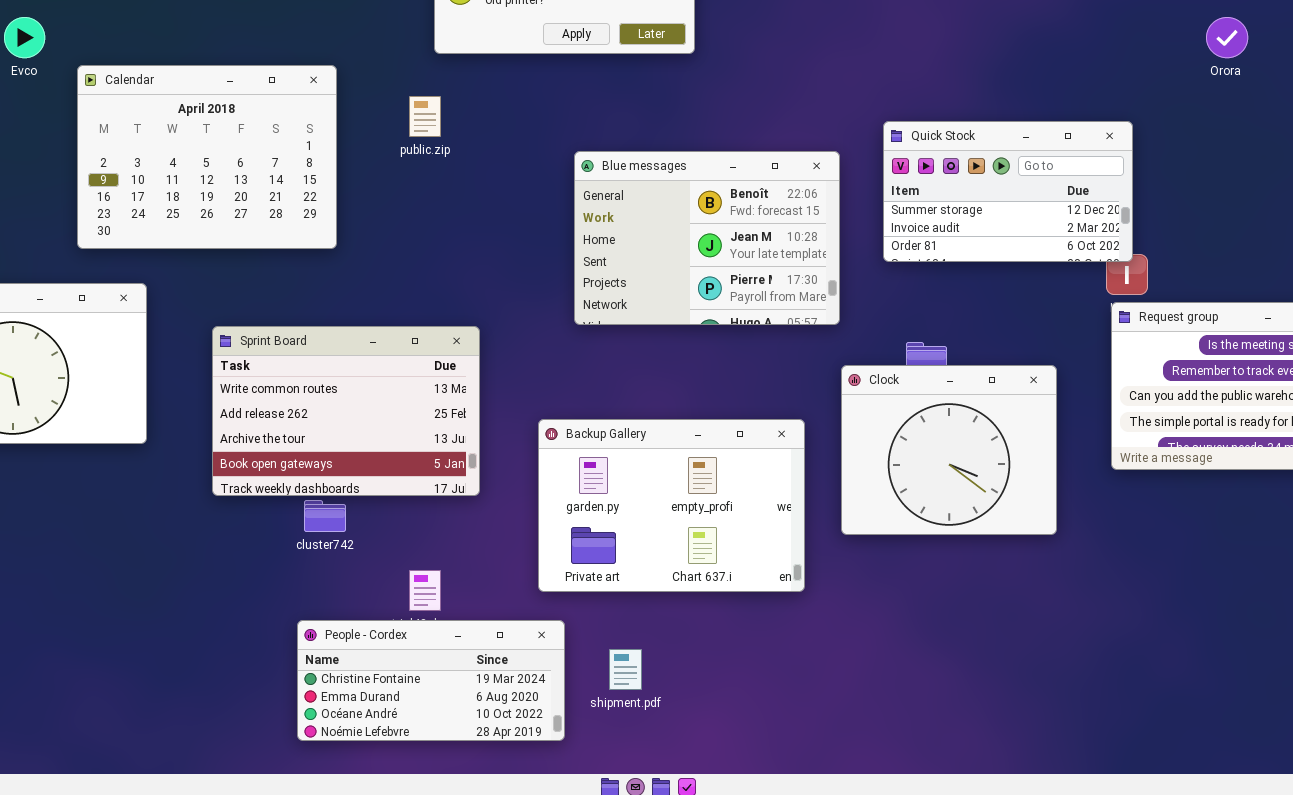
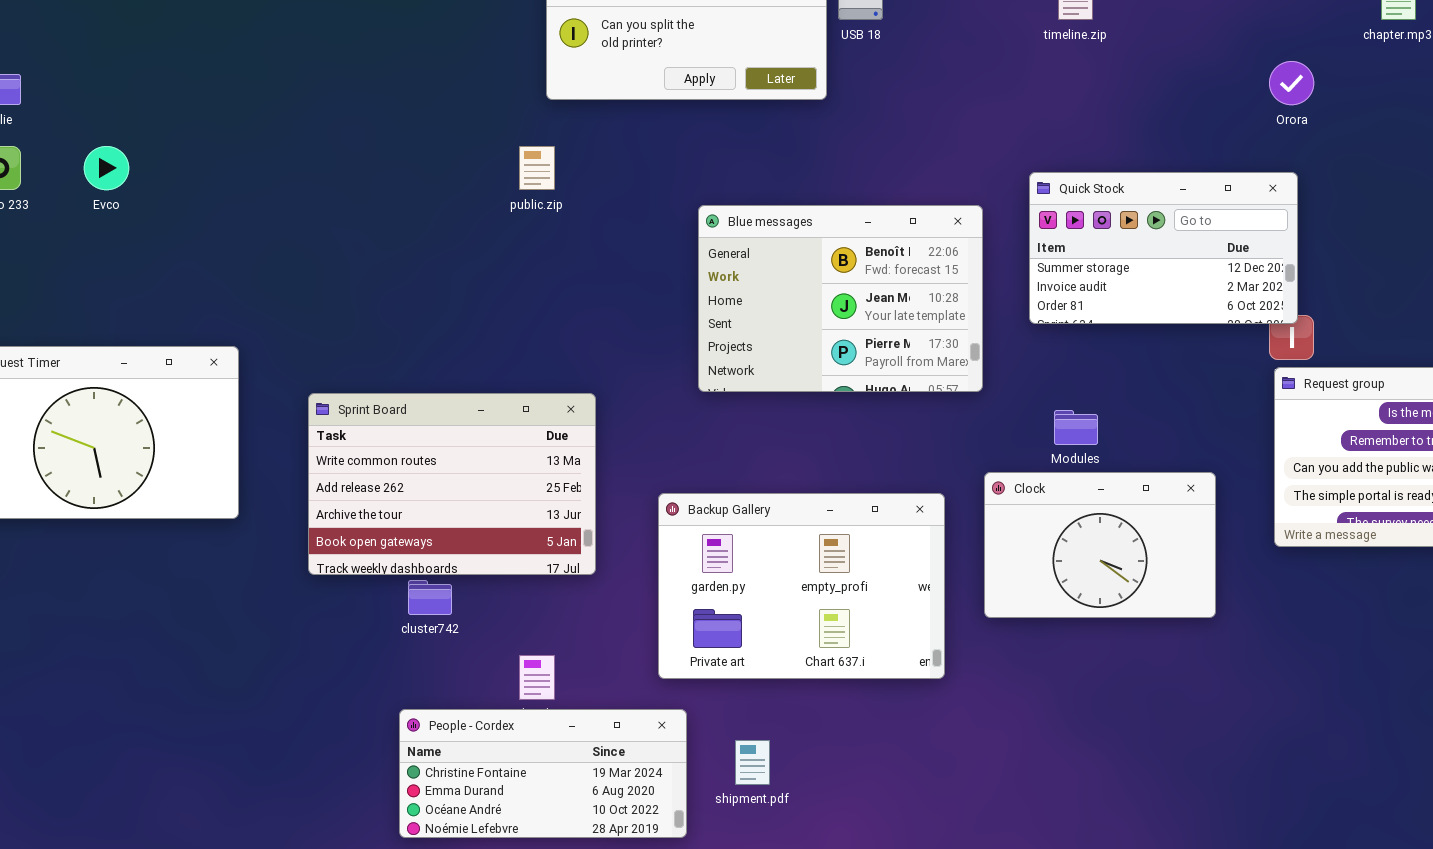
Evco: [4,17,45,58] -> [84,146,129,190], moved
Orora: [1206,17,1248,58] -> [1269,61,1314,105], moved
Calendar: [77,65,337,249] -> none, closed
Clock: [841,365,1057,535] -> [984,472,1216,618], resized

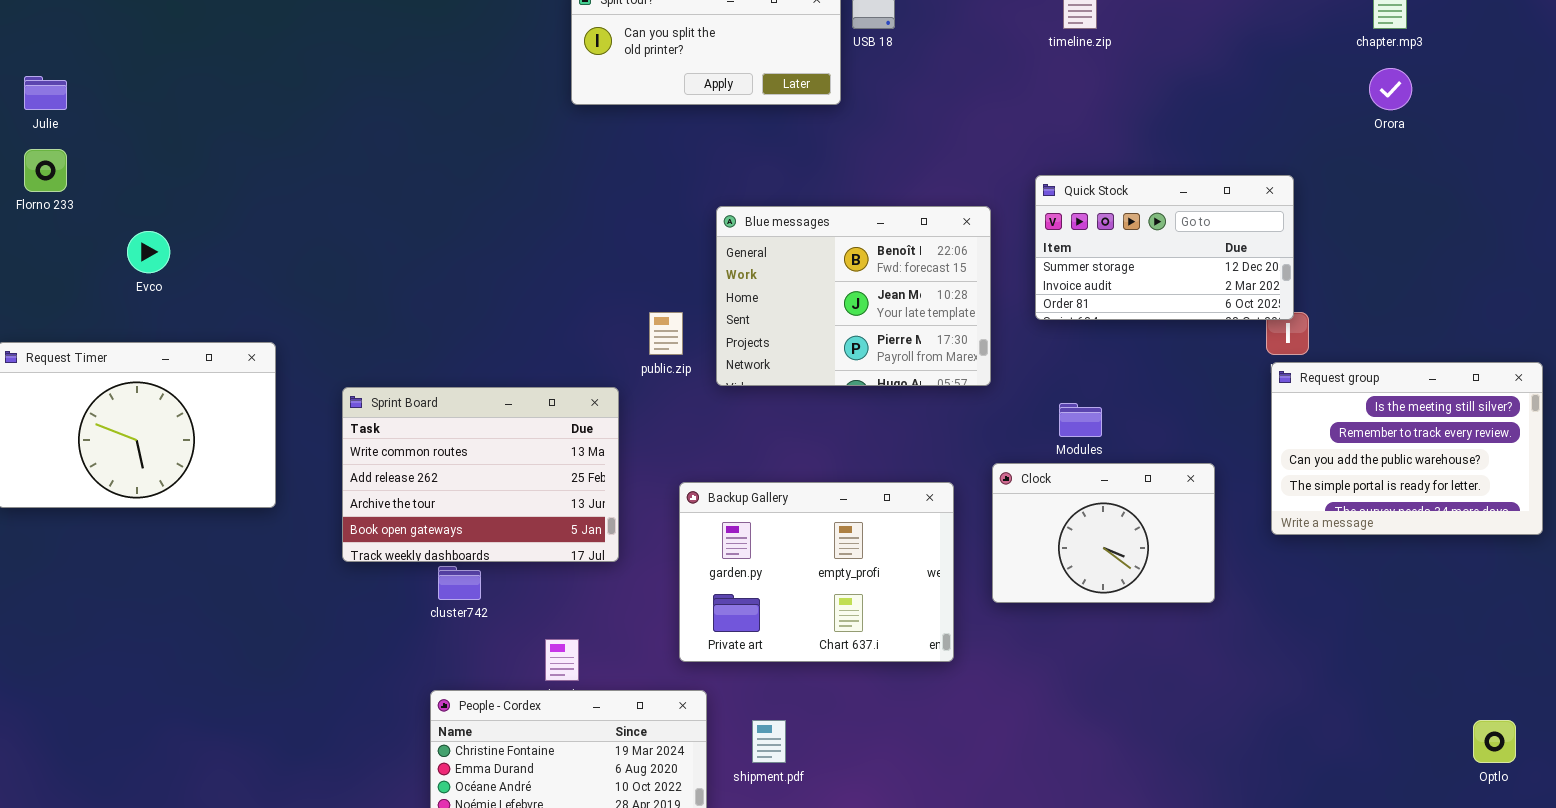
Orora: [1269,61,1314,105] -> [1369,68,1412,110], moved
Evco: [84,146,129,190] -> [127,231,170,273], moved
public.zip: [519,146,555,190] -> [649,312,683,355], moved

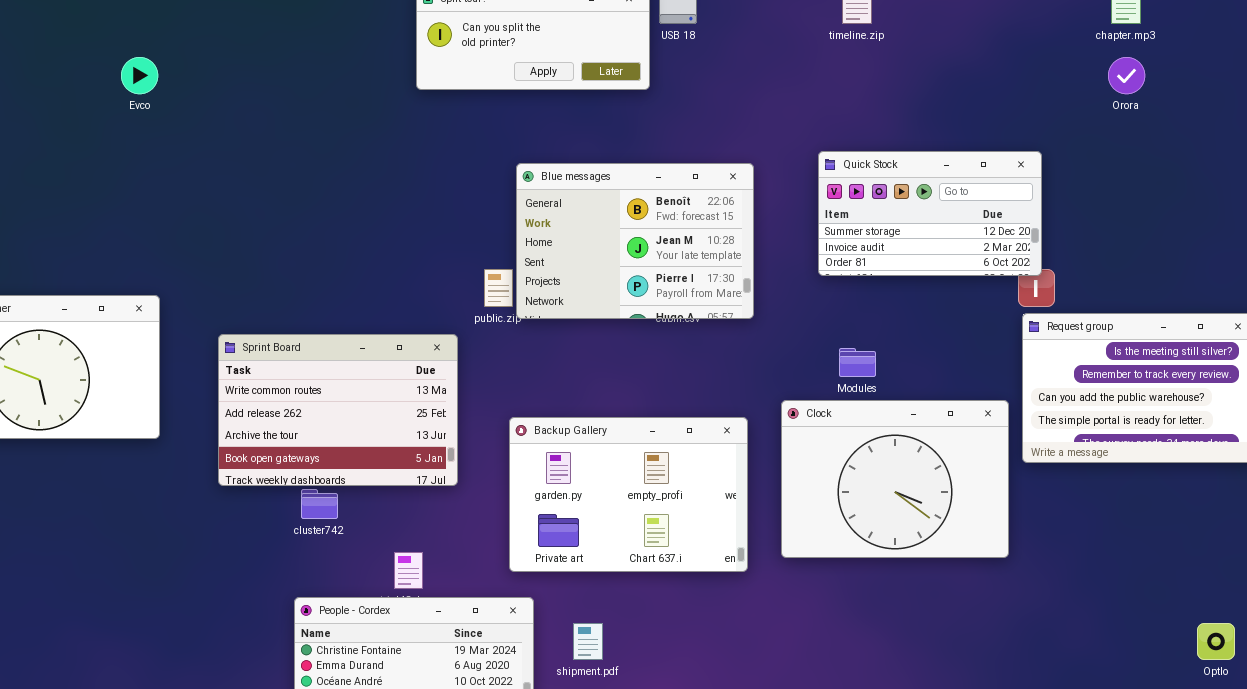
Blue messages: [716,206,991,386] -> [516,163,754,319], moved
Evco: [127,231,170,273] -> [121,57,158,94], moved
Clock: [992,463,1215,603] -> [781,400,1009,558], resized

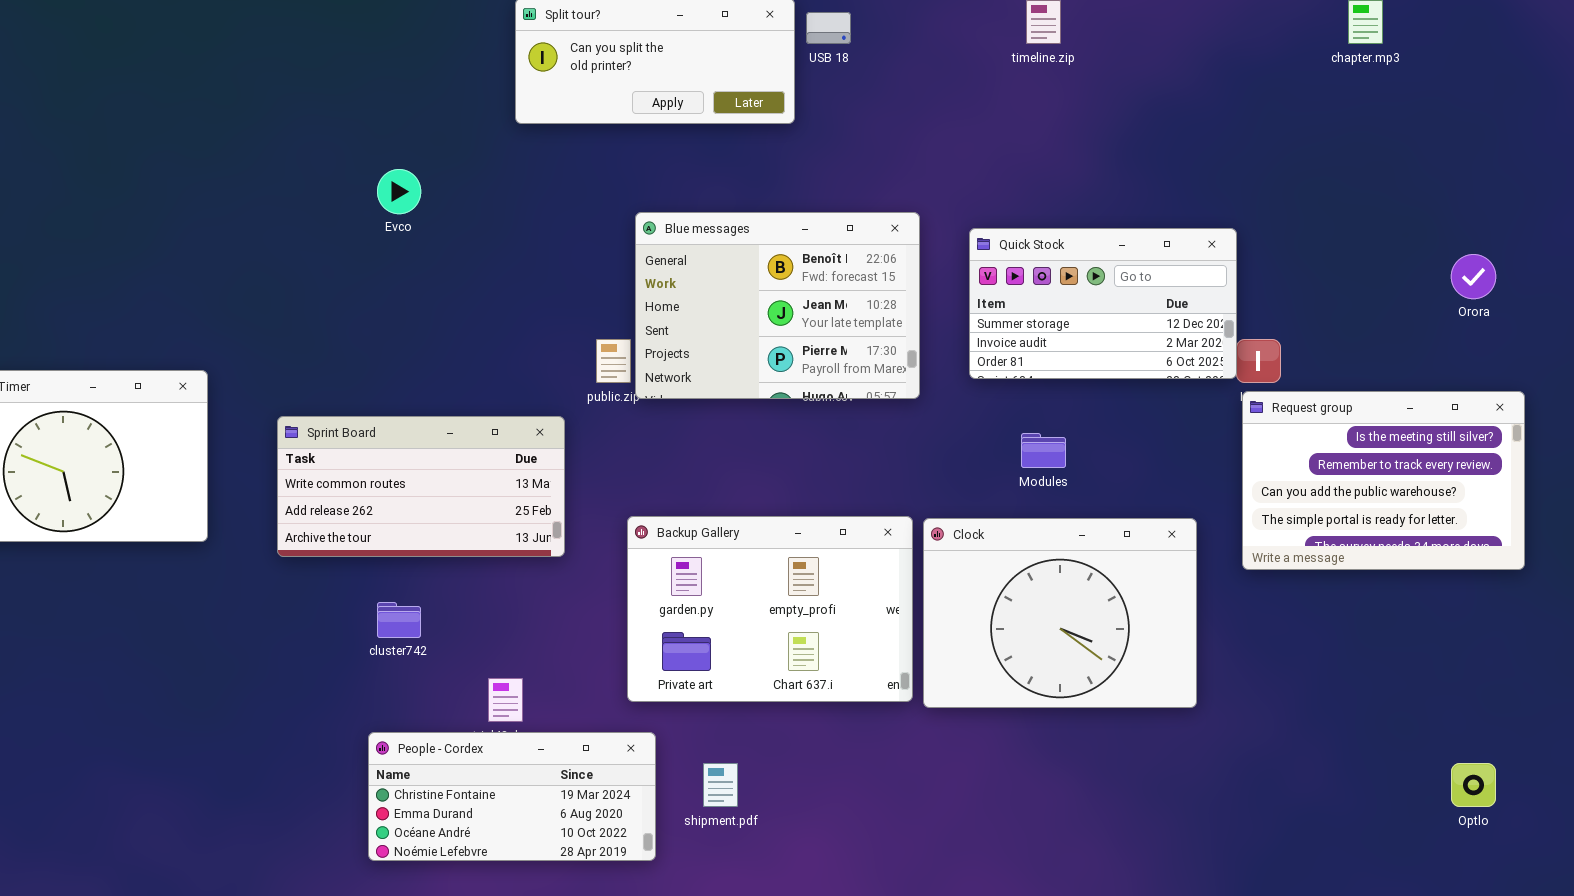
Evco: [121,57,158,94] -> [377,169,421,214], moved
Orora: [1108,57,1145,94] -> [1451,254,1496,299], moved
Quick Stock: [818,151,1042,276] -> [969,228,1237,379], moved
Sprint Board: [218,334,458,486] -> [277,416,565,557], resized
Clock: [781,400,1009,558] -> [923,518,1197,708], moved

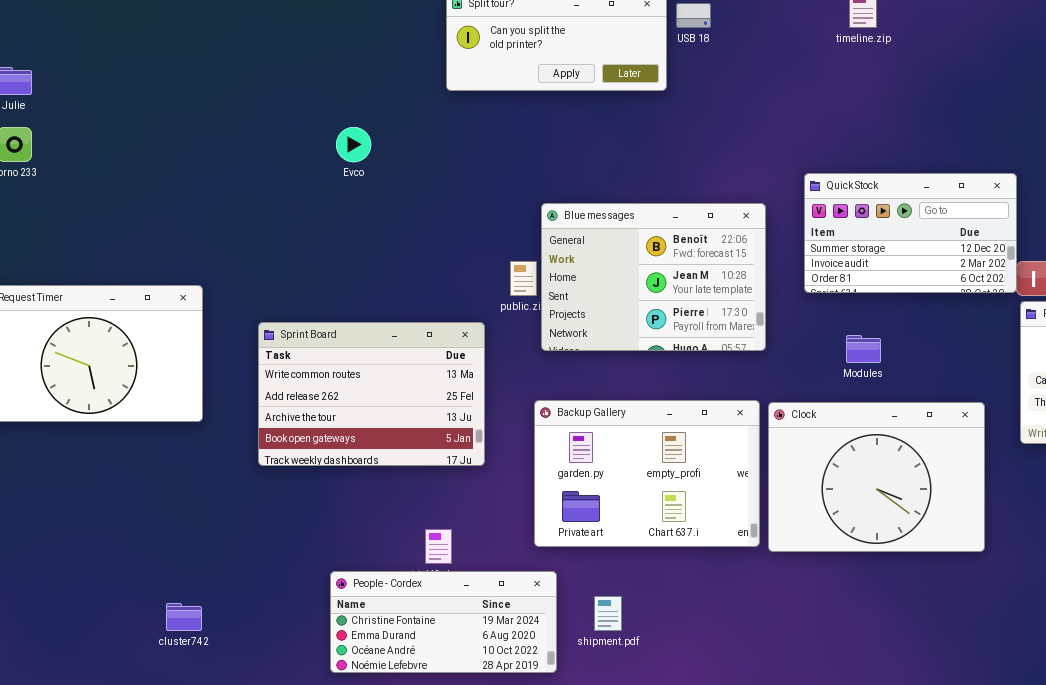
Blue messages: [635,212,920,399] -> [541,203,766,351], moved
Sprint Board: [277,416,565,557] -> [258,322,485,466], resized
cluster742: [377,602,421,638] -> [166,603,202,631], moved

